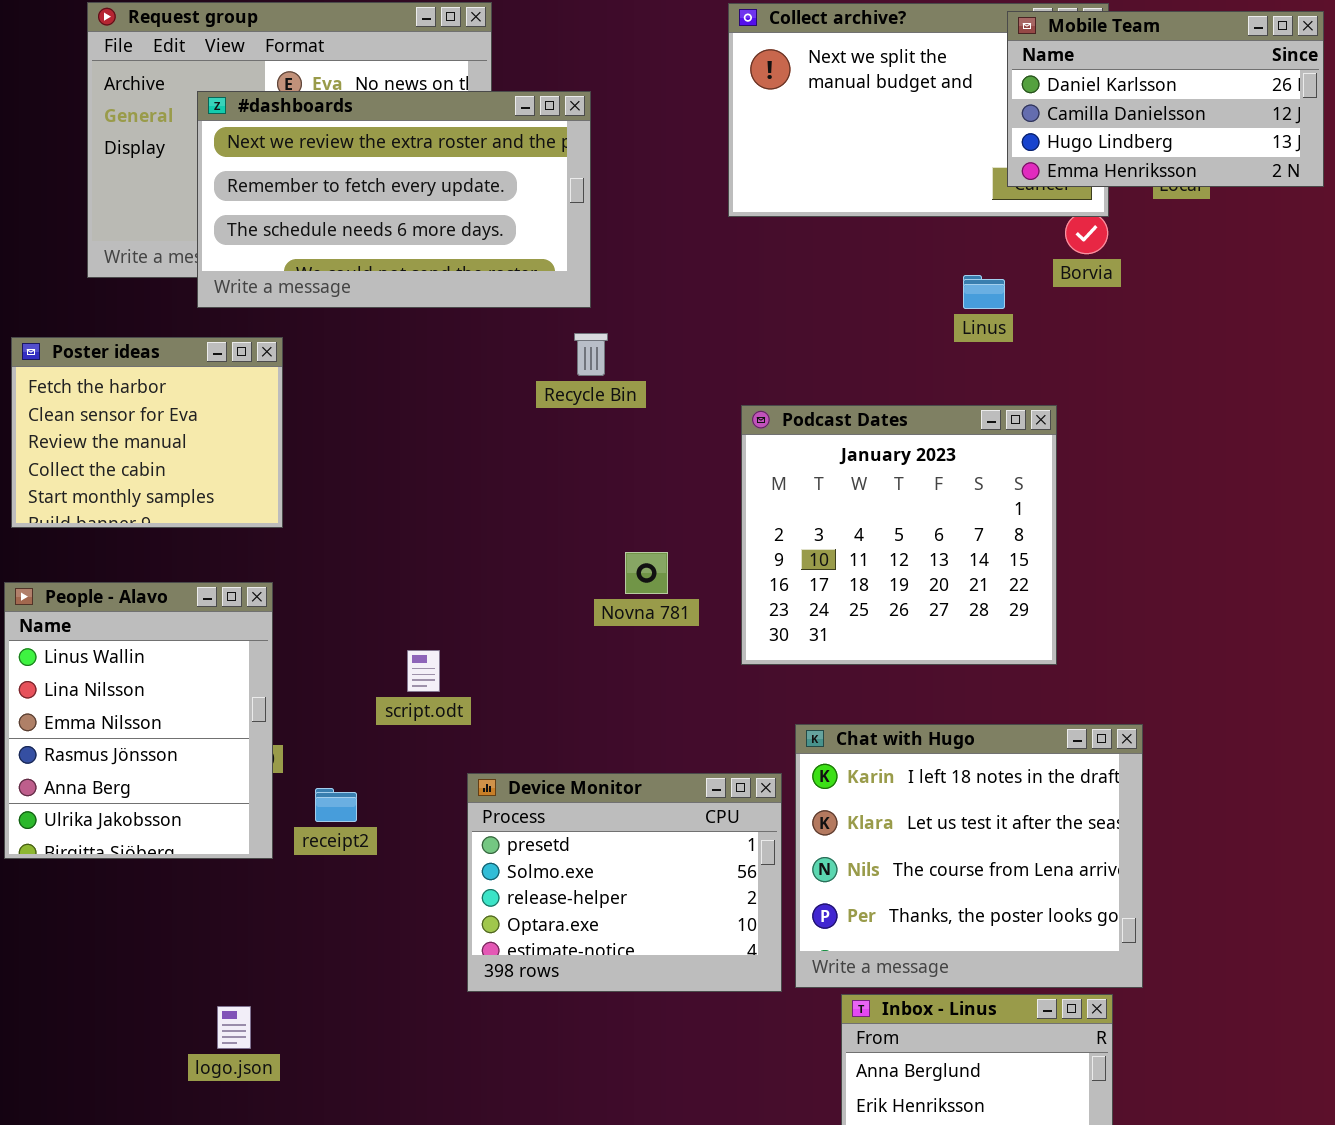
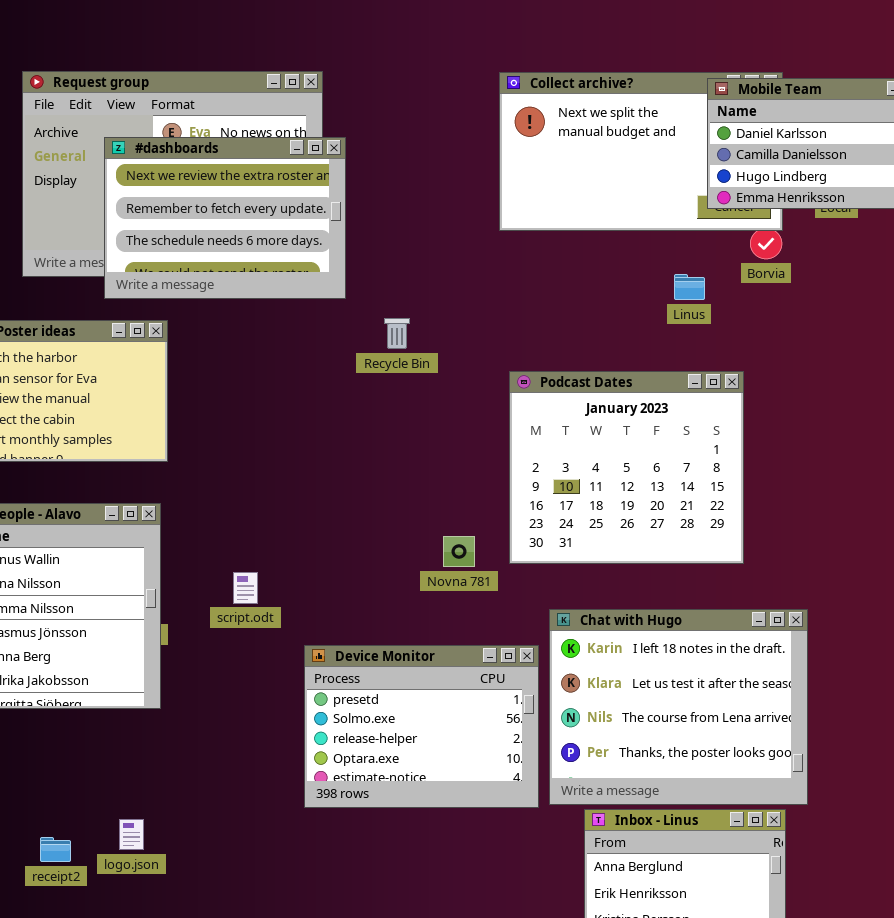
#dashboards: [197,91,591,308] -> [104,137,346,299], resized
Novna 781: [625,552,668,594] -> [443,536,475,567], moved
script.odt: [407,650,440,692] -> [233,572,258,604], moved
receipt2: [315,788,357,822] -> [40,837,71,862], moved

